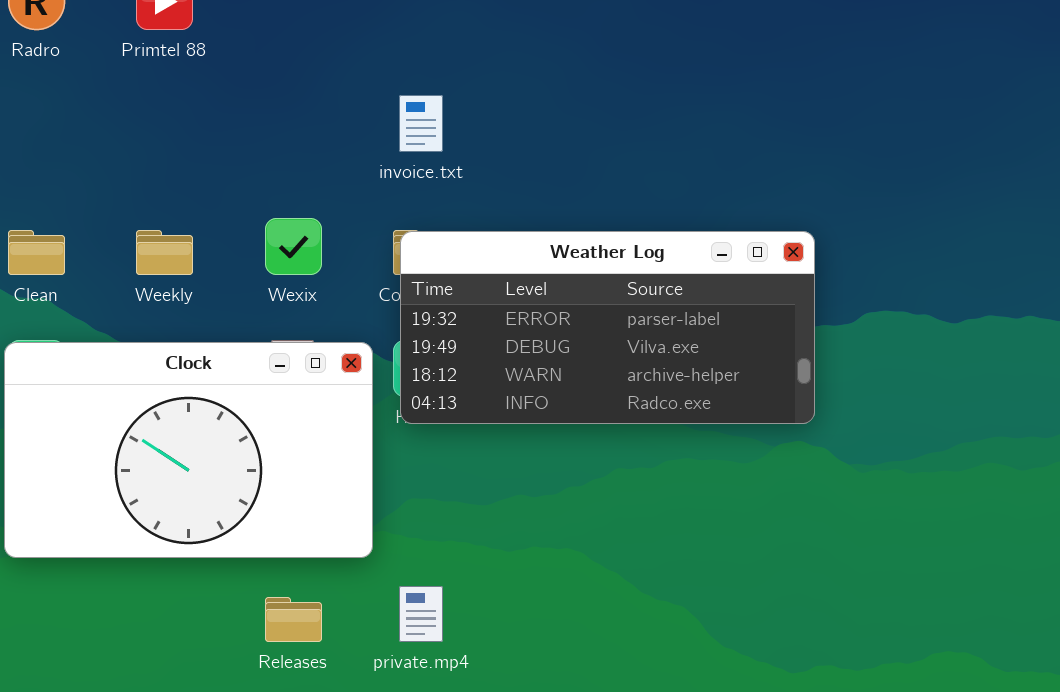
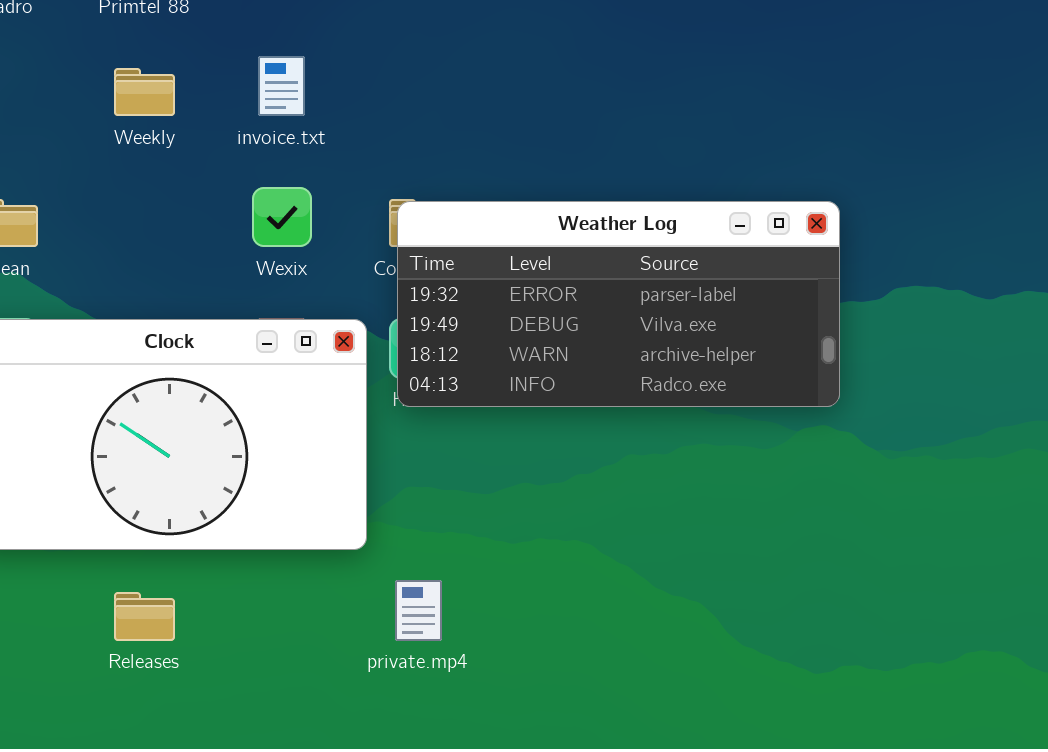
invoice.txt: [399,95,443,152] -> [258,56,305,116], moved
Weekly: [136,230,193,275] -> [114,68,175,116], moved
Releases: [265,597,322,642] -> [114,592,175,641], moved

